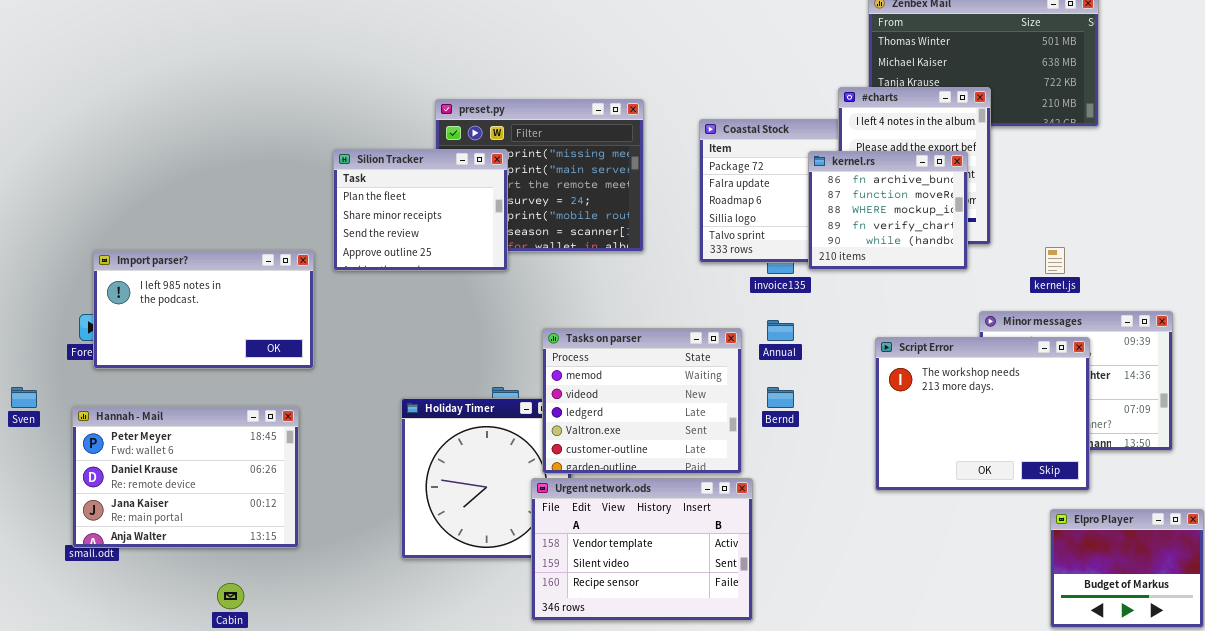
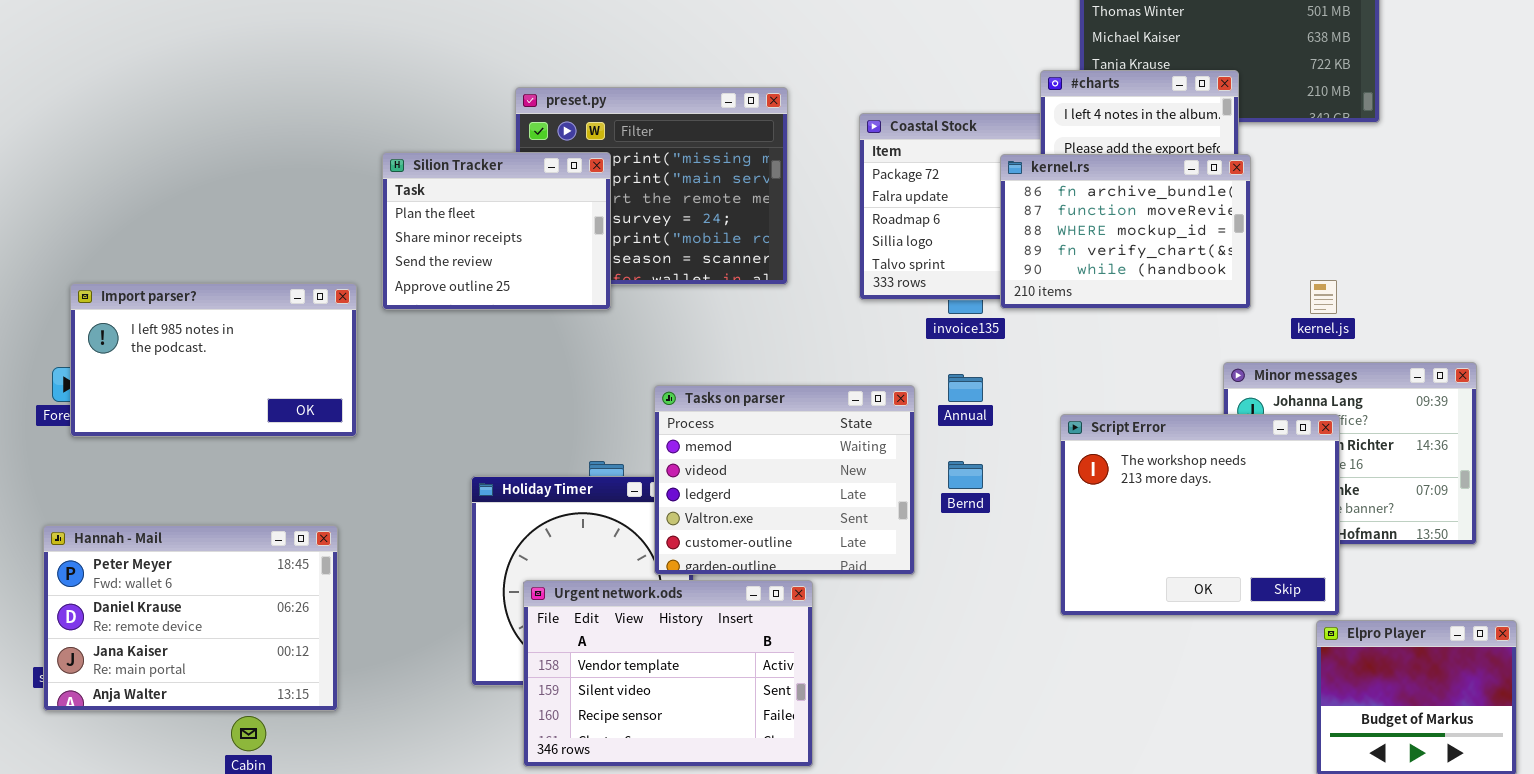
kernel.rs: [808,151,968,270] -> [1000,154,1251,309], resized
Script Error: [875,337,1090,491] -> [1060,414,1340,616], moved
Hannah - Mail: [72,406,299,548] -> [43,525,338,711], moved
Urgent network.ods: [531,478,753,621] -> [523,580,813,767], moved

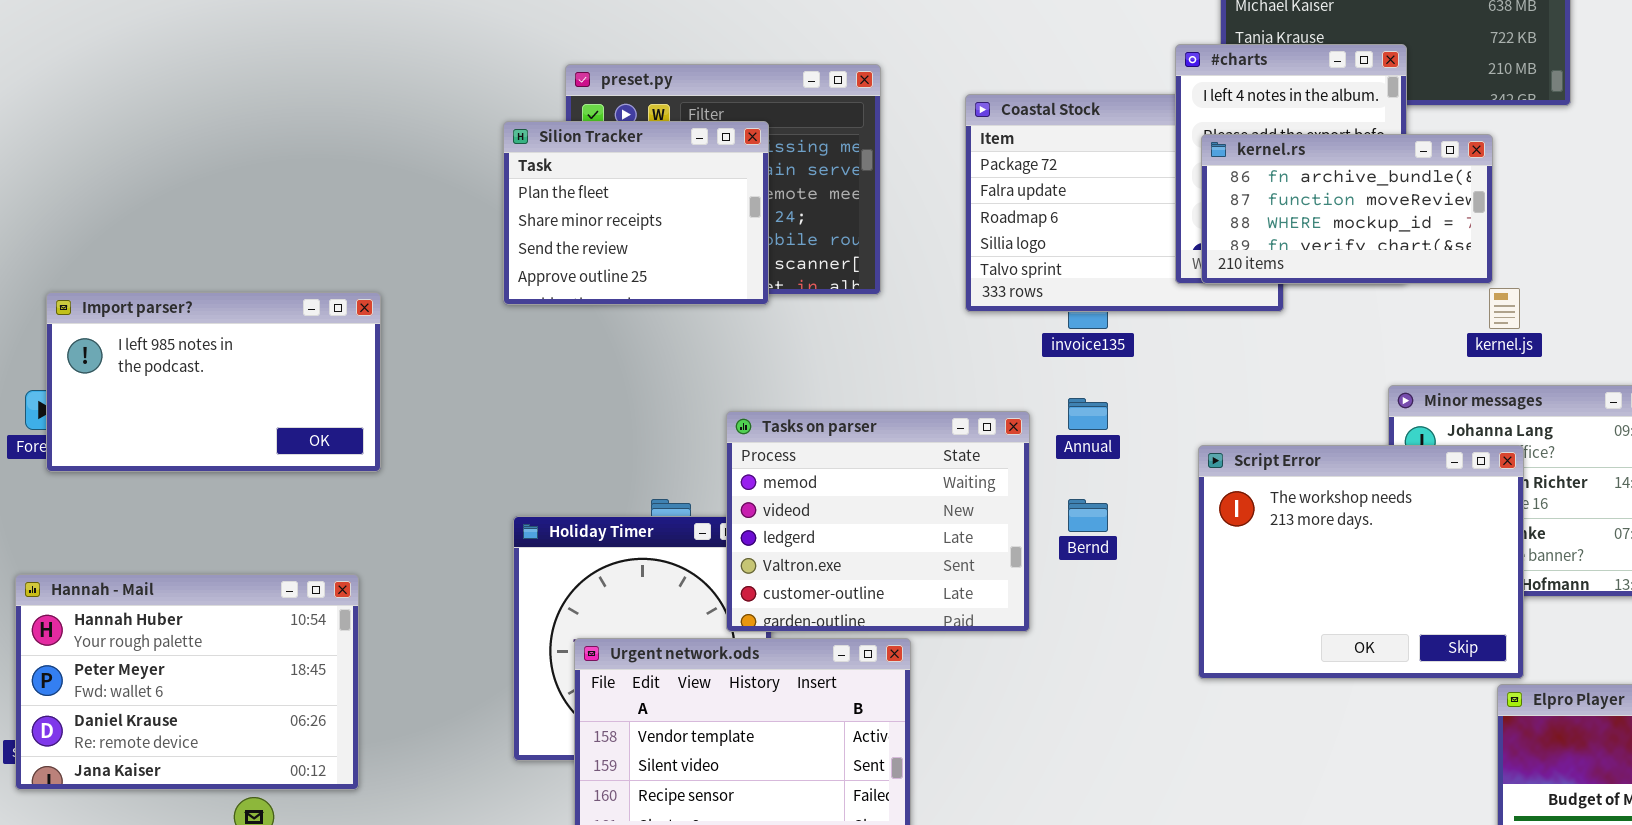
Silion Tracker: [382,152,611,310] -> [503,121,769,305], moved
kernel.rs: [1000,154,1251,309] -> [1201,134,1493,284], moved, resized
Hannah - Mail: [43,525,338,711] -> [15,574,359,790], scrolled up 1 row

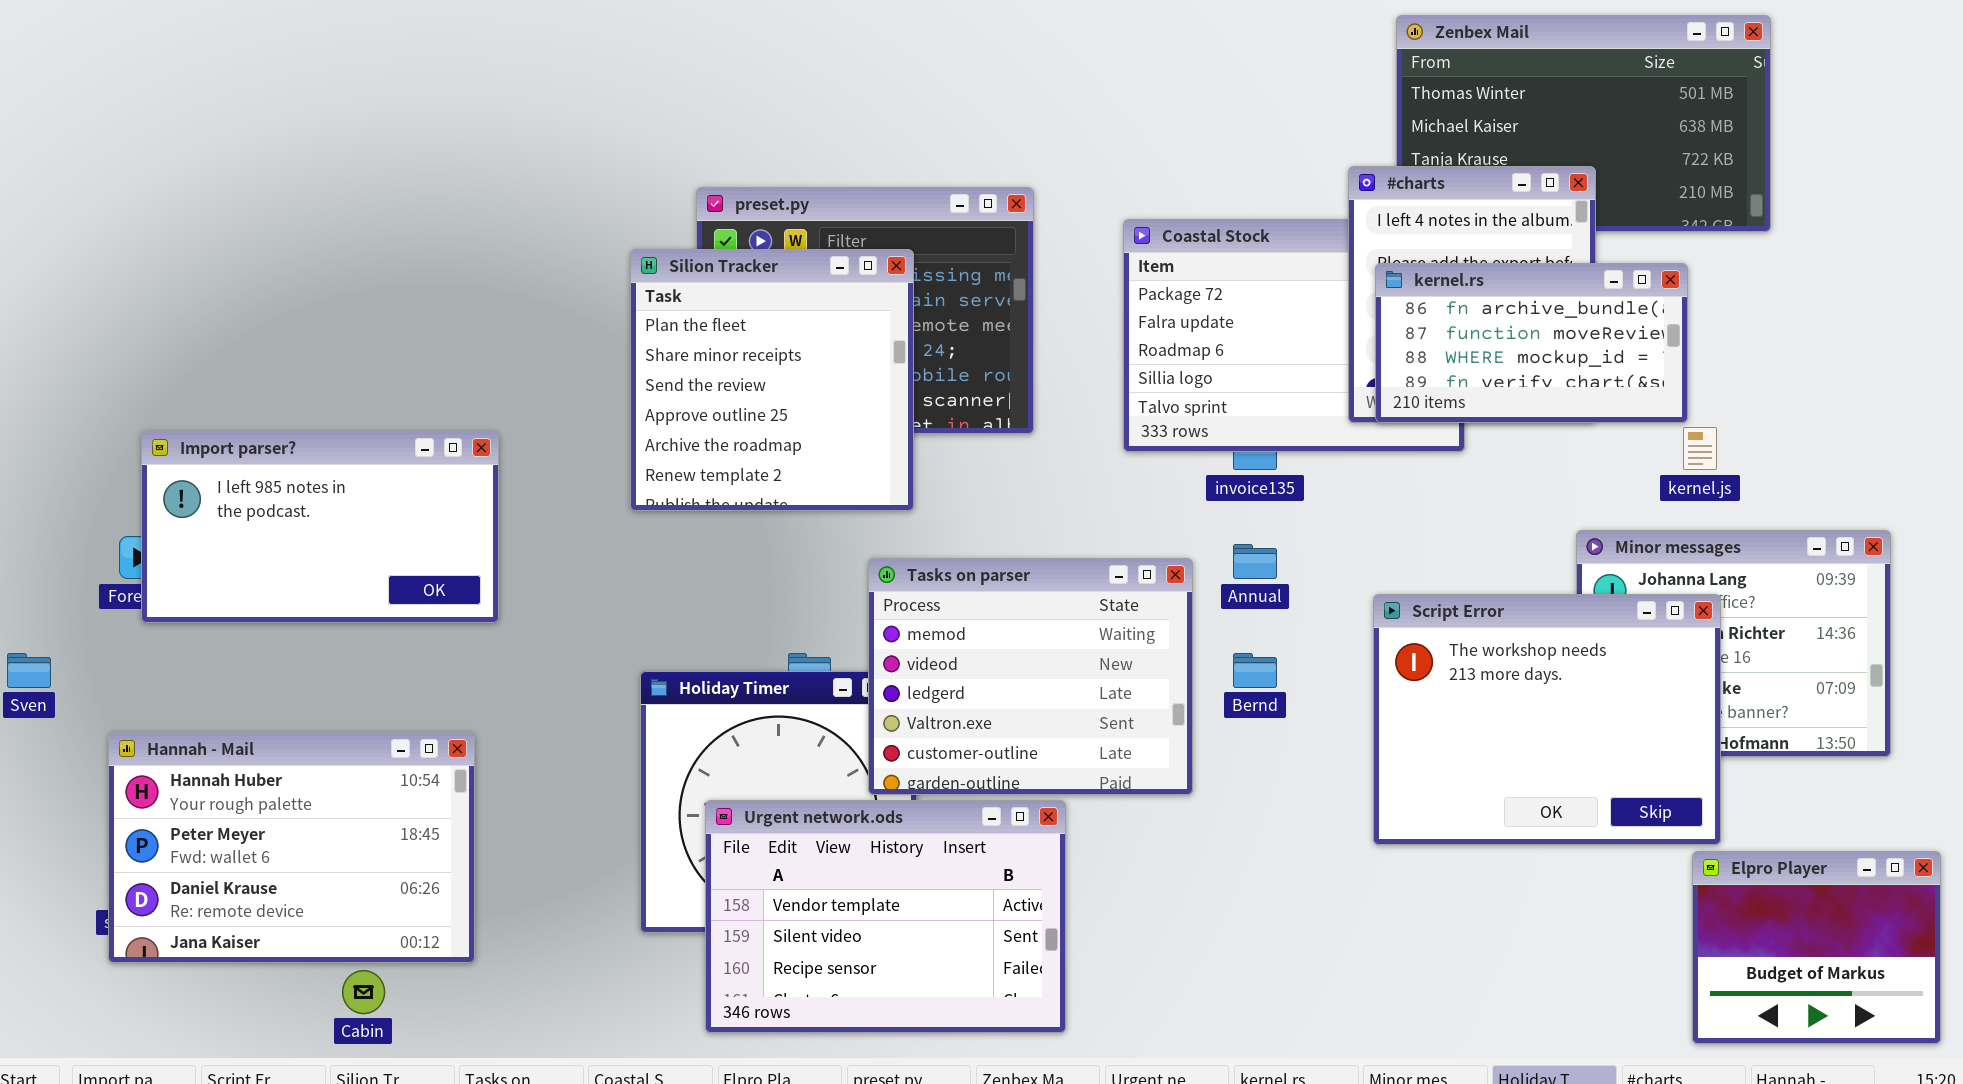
Silion Tracker: [503,121,769,305] -> [630,249,914,511], resized

